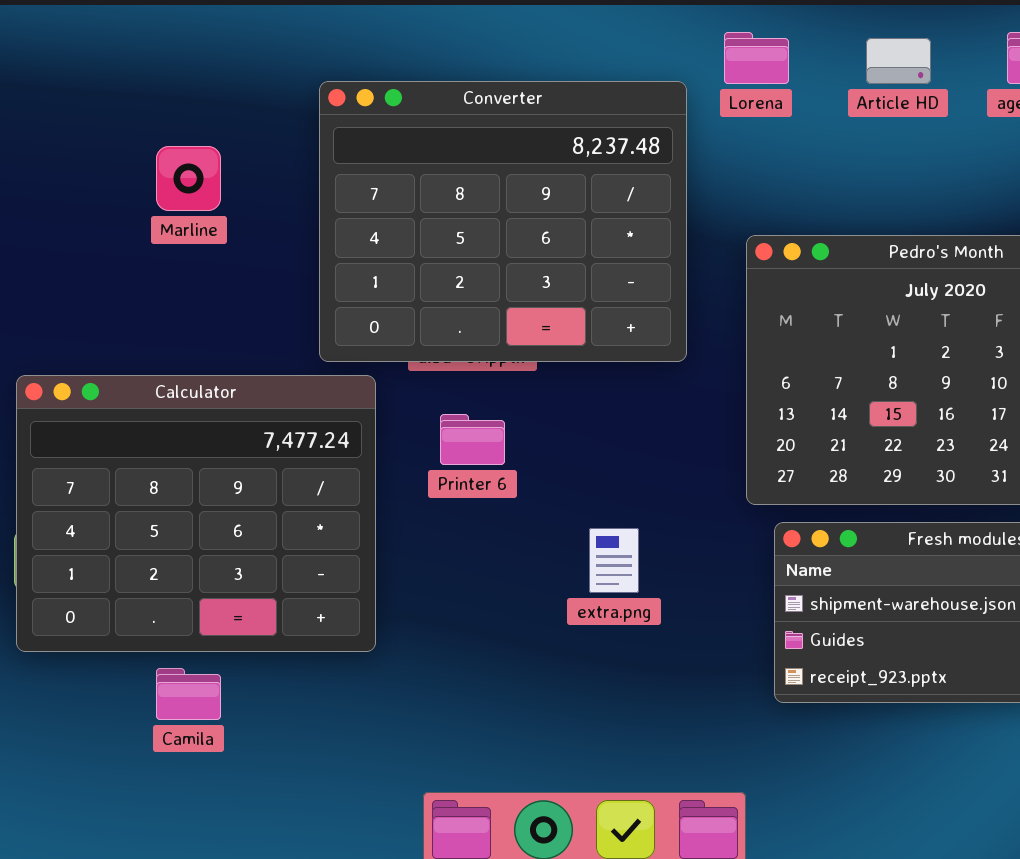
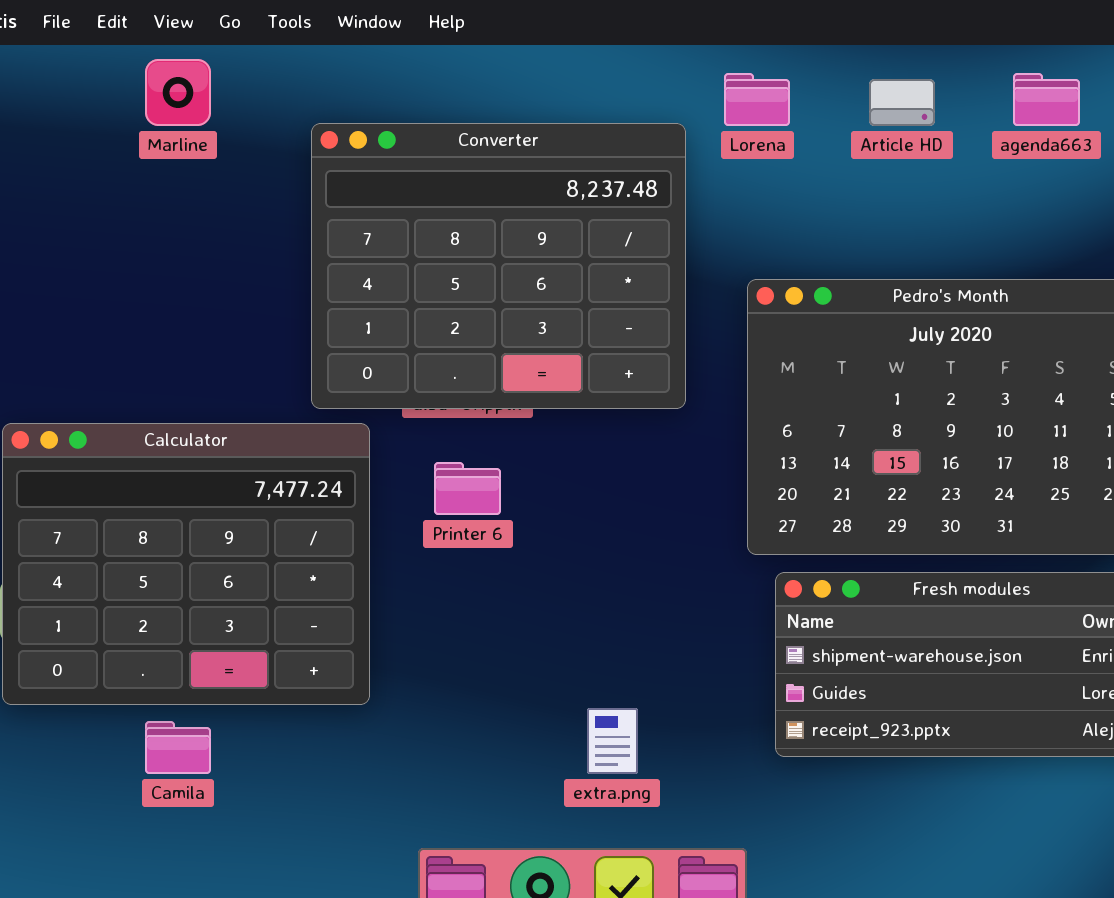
Marline: [156,146,221,211] -> [145,59,211,126], moved
extra.png: [589,528,639,593] -> [587,708,638,774], moved

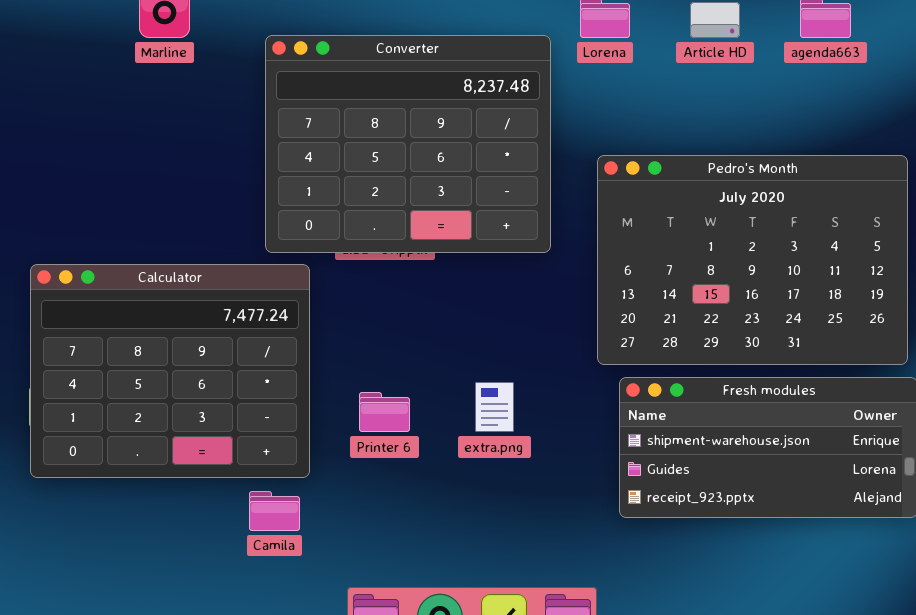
Printer 6: [434,462,501,515] -> [359,392,410,432], moved
extra.png: [587,708,638,774] -> [475,382,514,432], moved
Camila: [145,721,211,774] -> [249,491,300,531], moved

